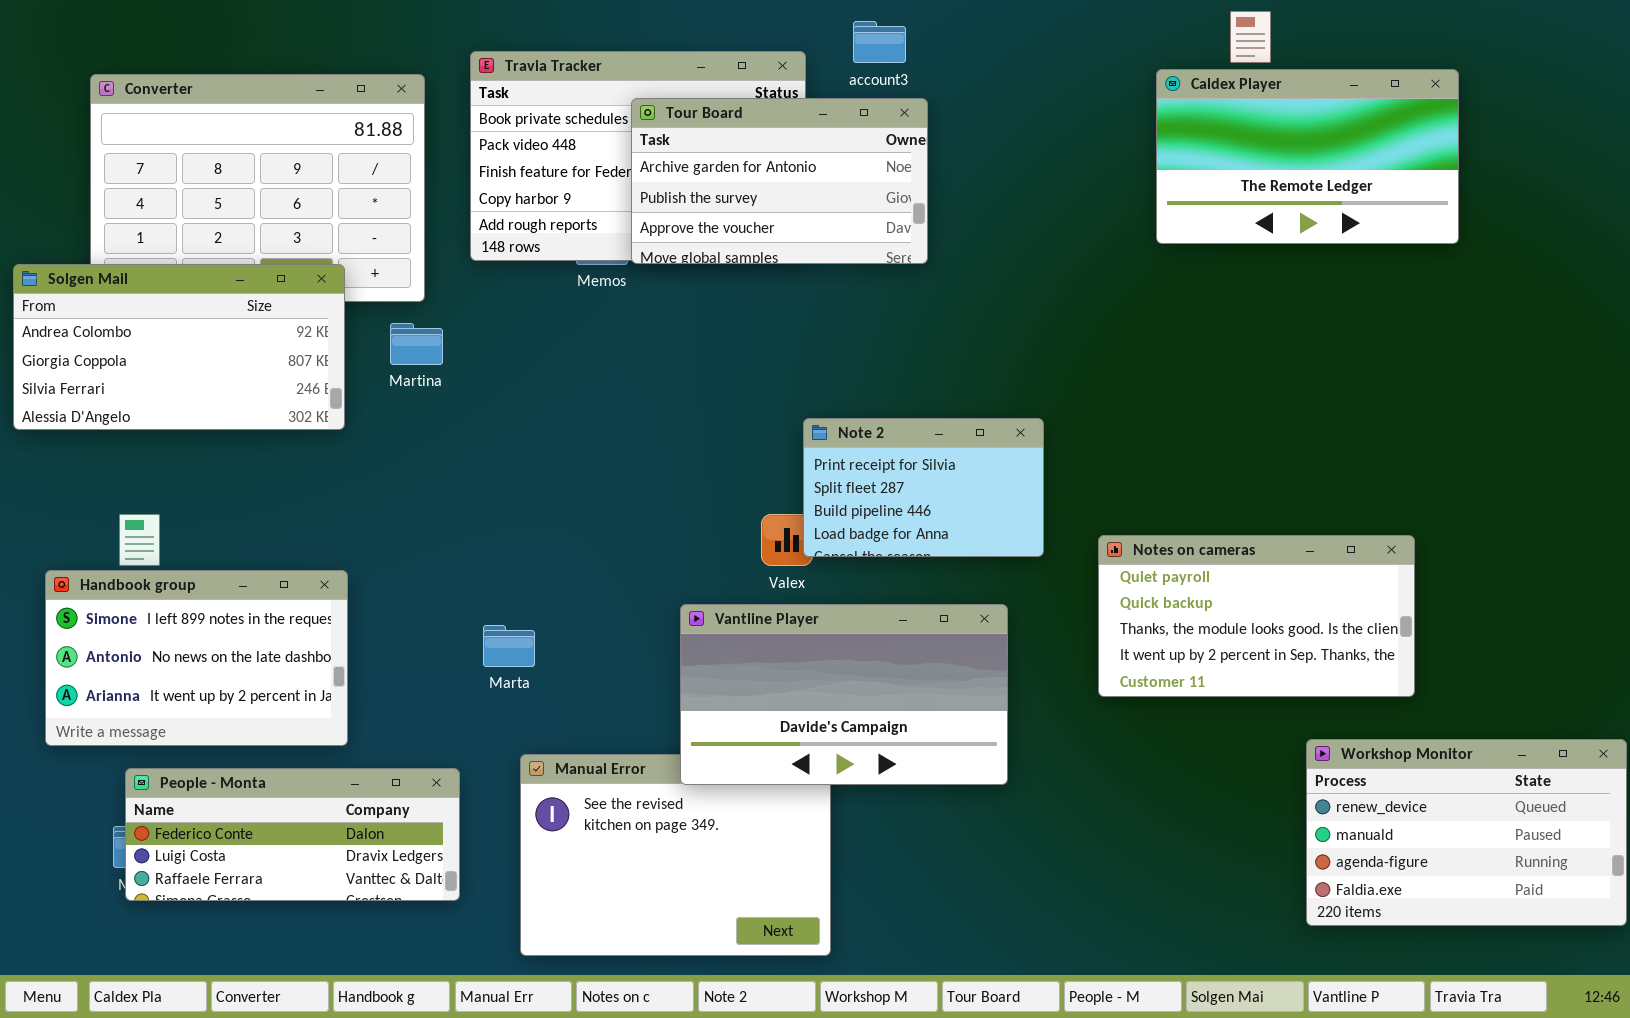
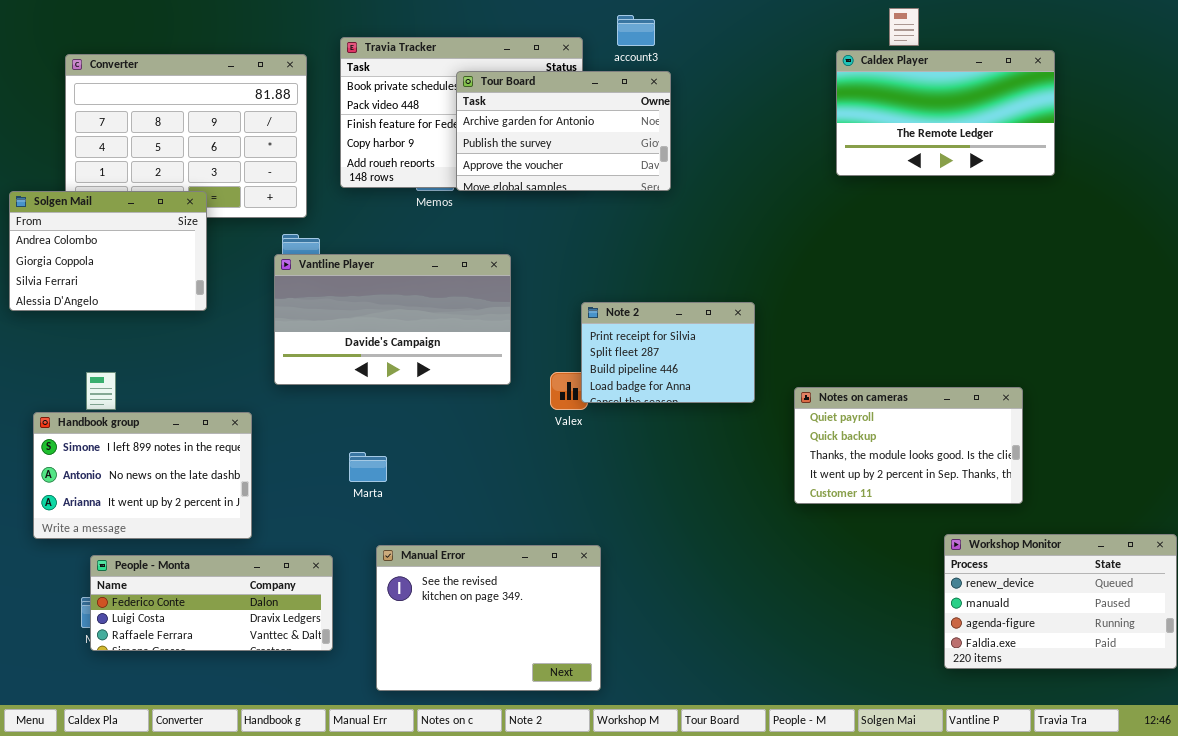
Solgen Mail: [13,264,345,430] -> [9,191,207,311], resized
Vantline Player: [680,604,1008,785] -> [274,254,511,385], moved

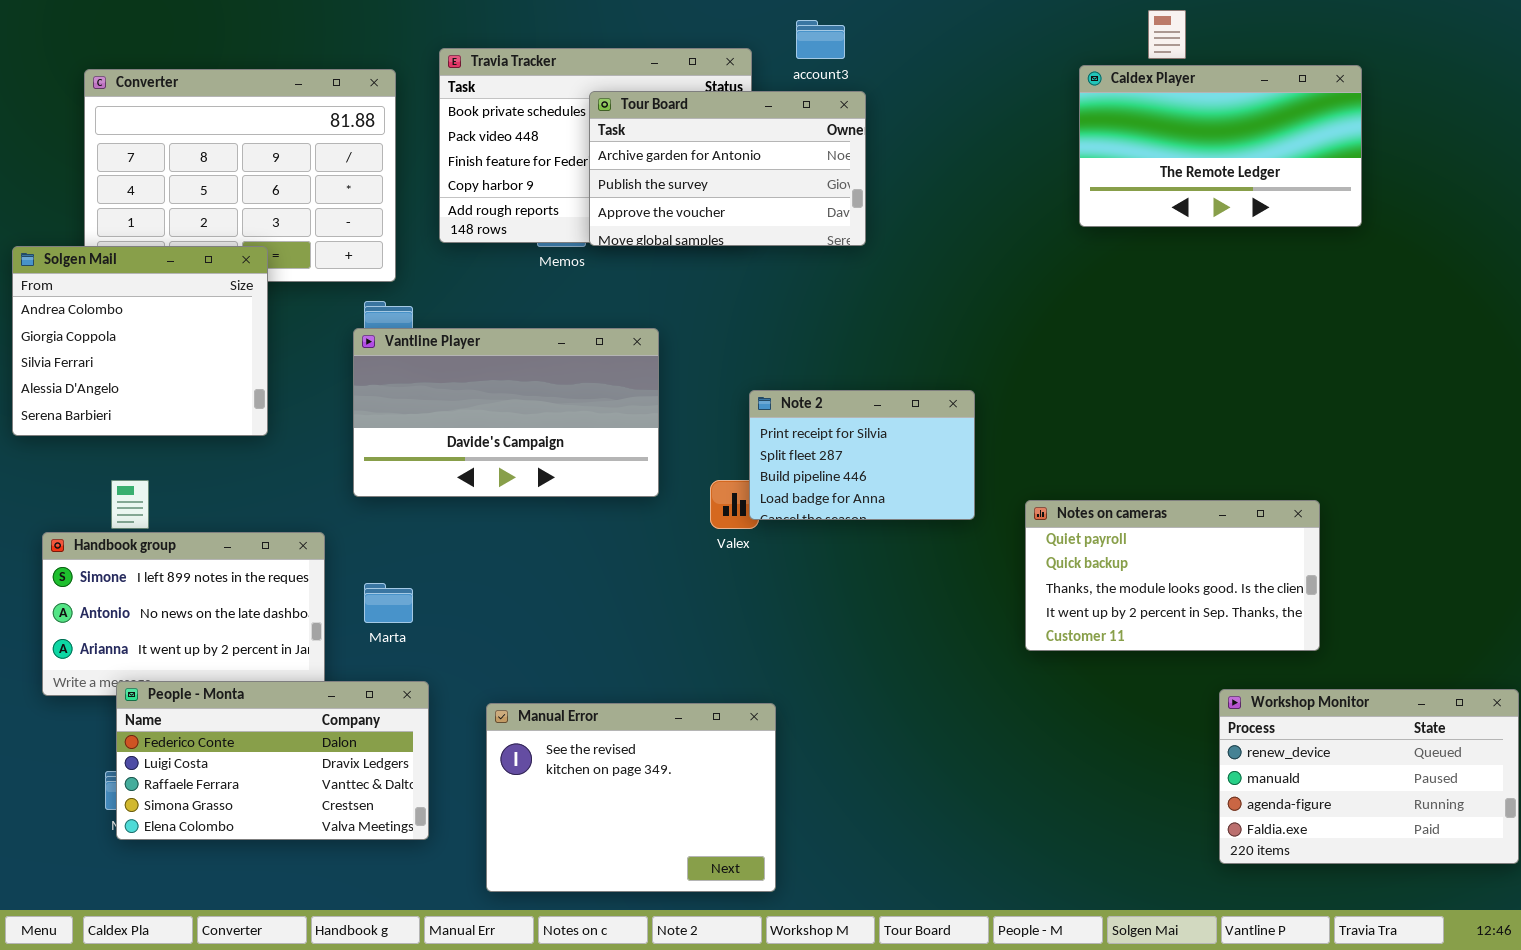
Solgen Mail: [9,191,207,311] -> [12,246,268,436], resized
Marta: [349,452,387,482] -> [364,583,413,623], moved
People - Monta: [90,555,333,651] -> [116,681,429,840], resized

